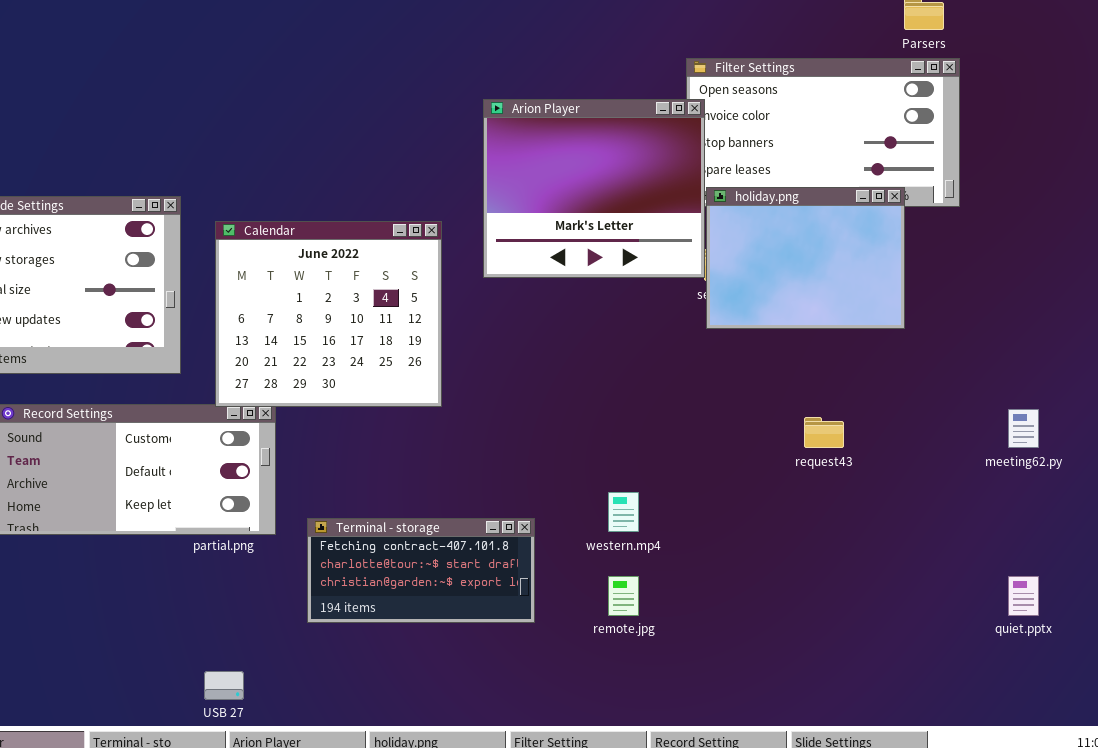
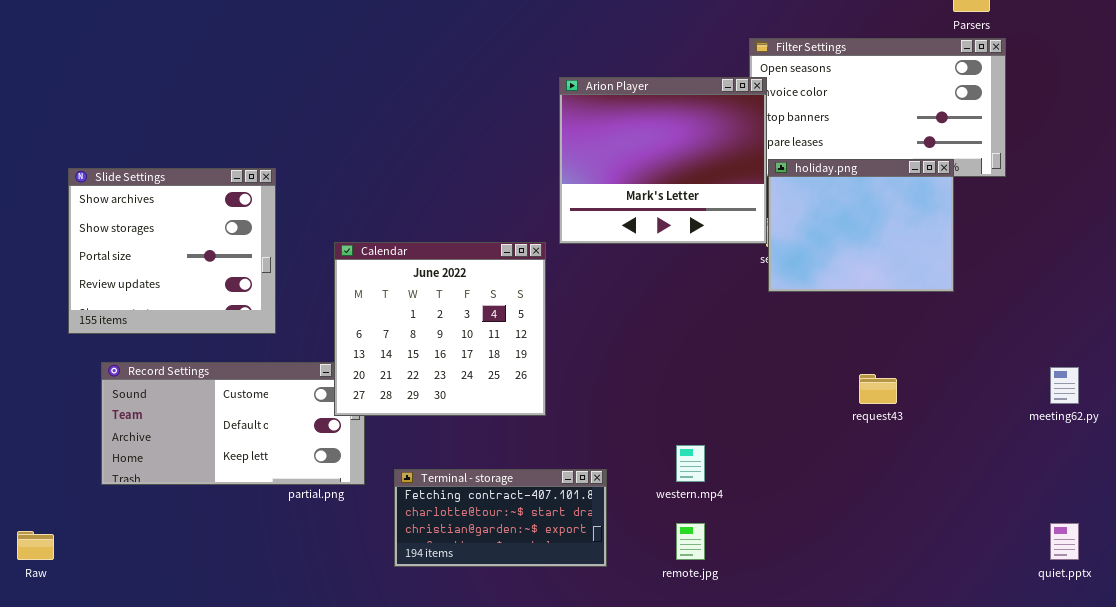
Calendar: [215,221,442,407] -> [334,242,546,416], moved

